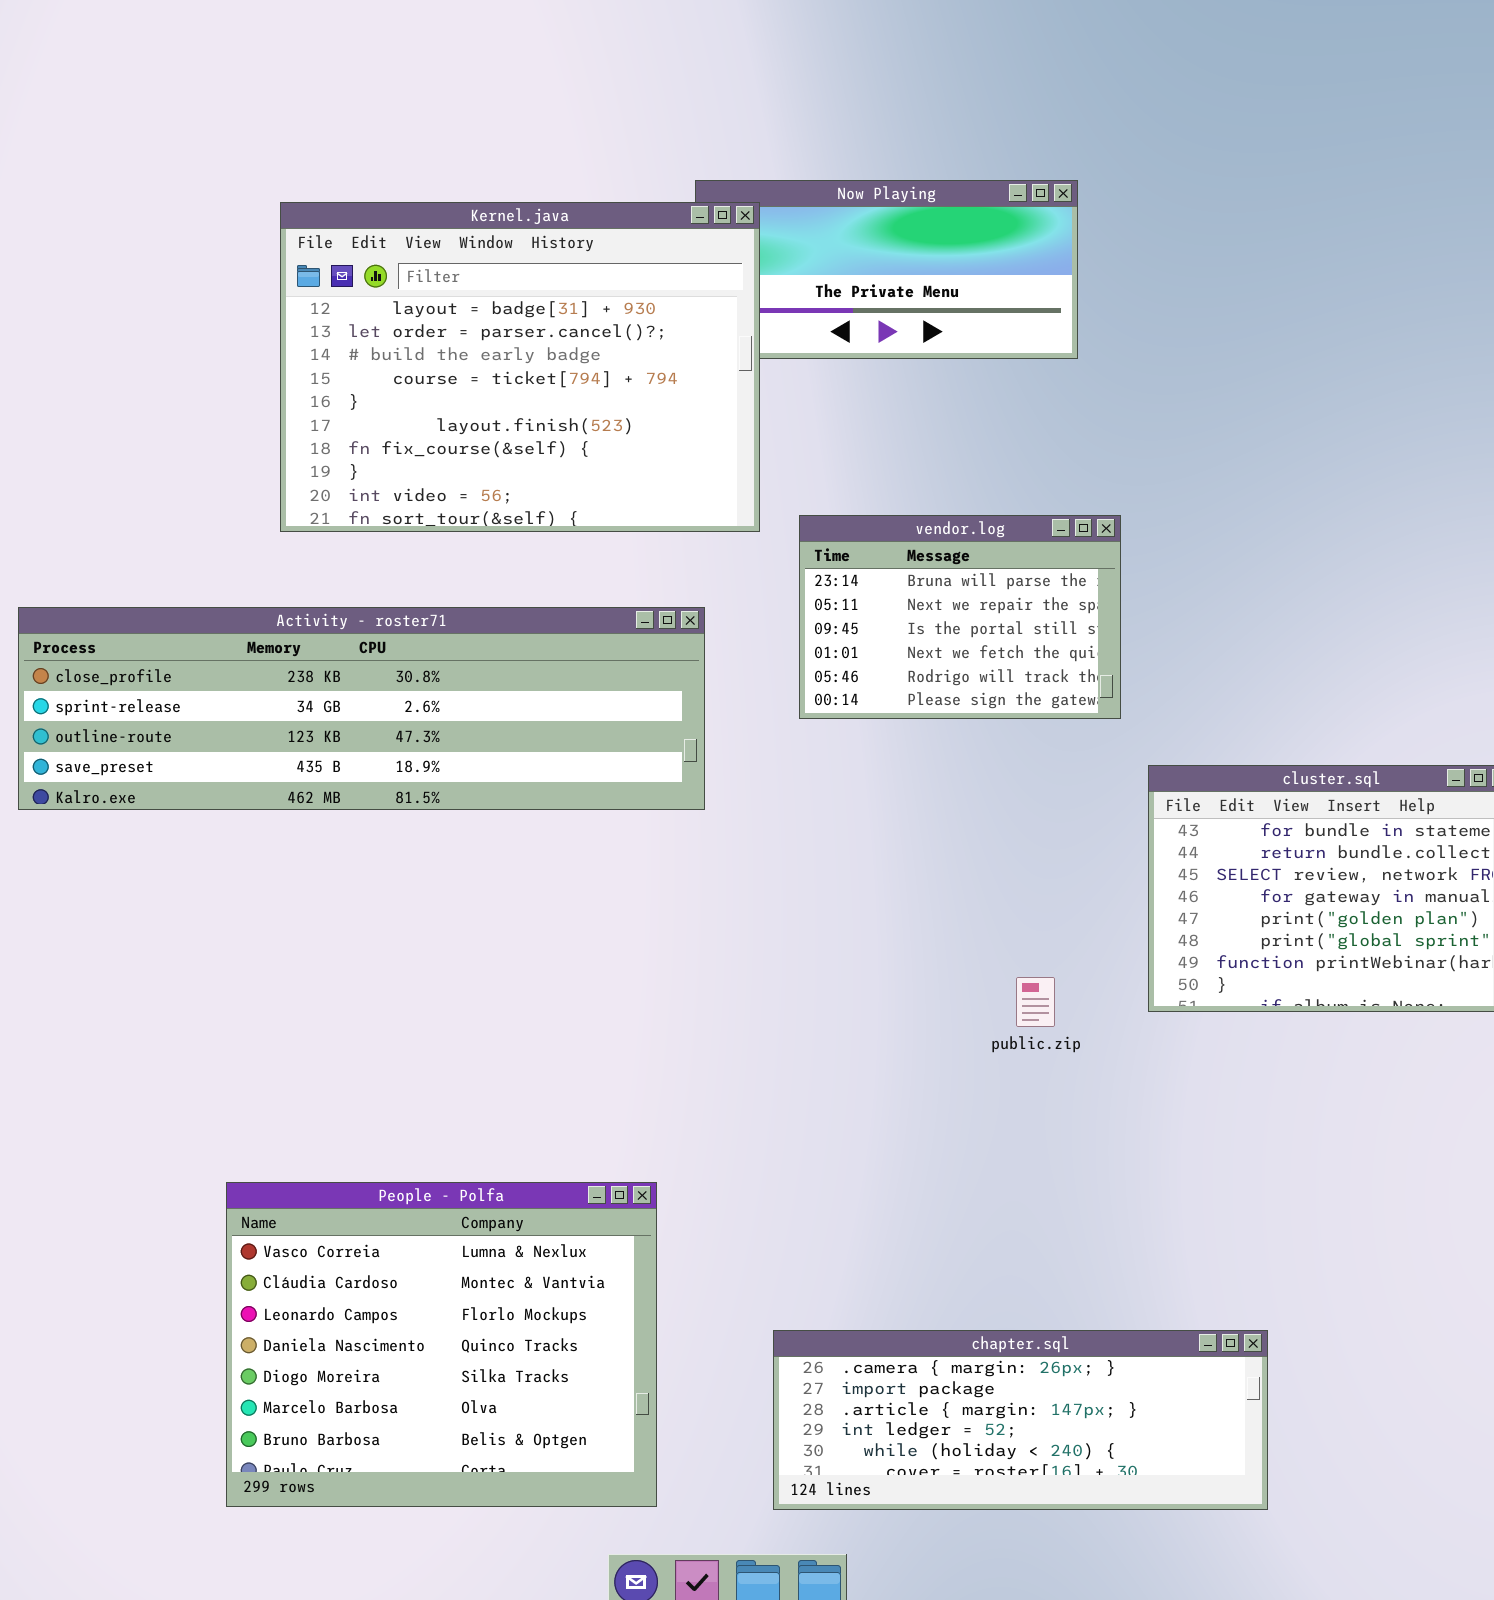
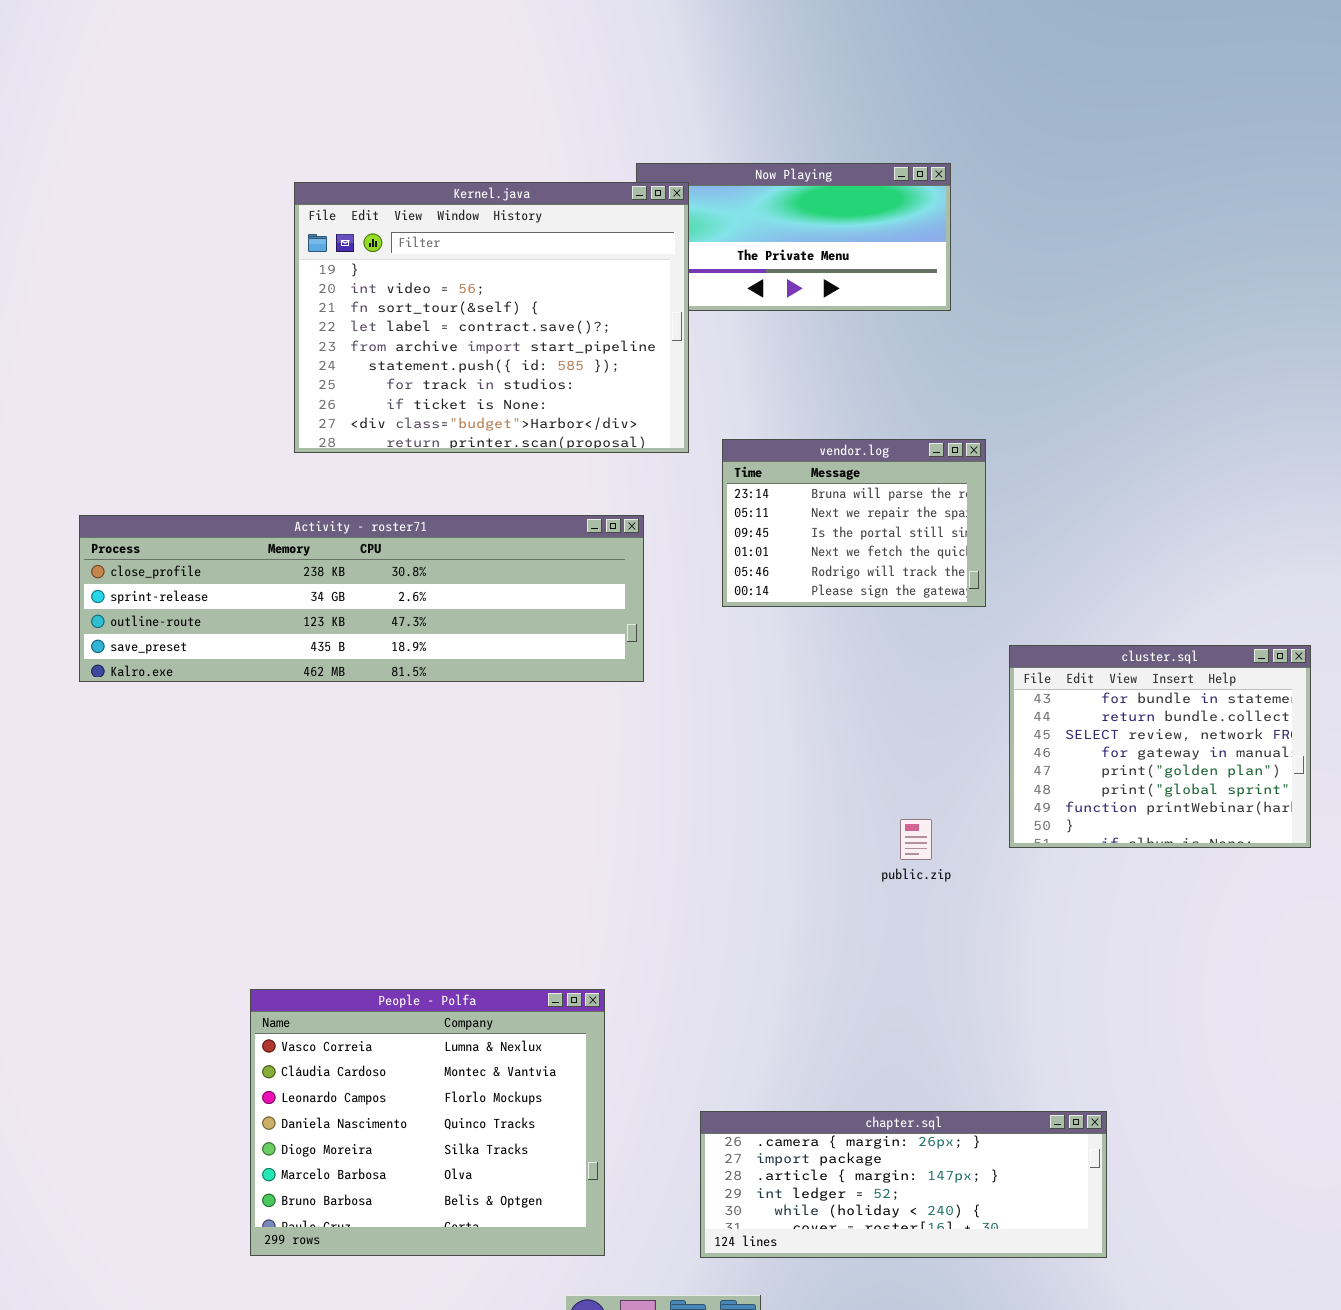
Kernel.java: [280,202,760,532] -> [294,182,689,453], scrolled down 7 rows

